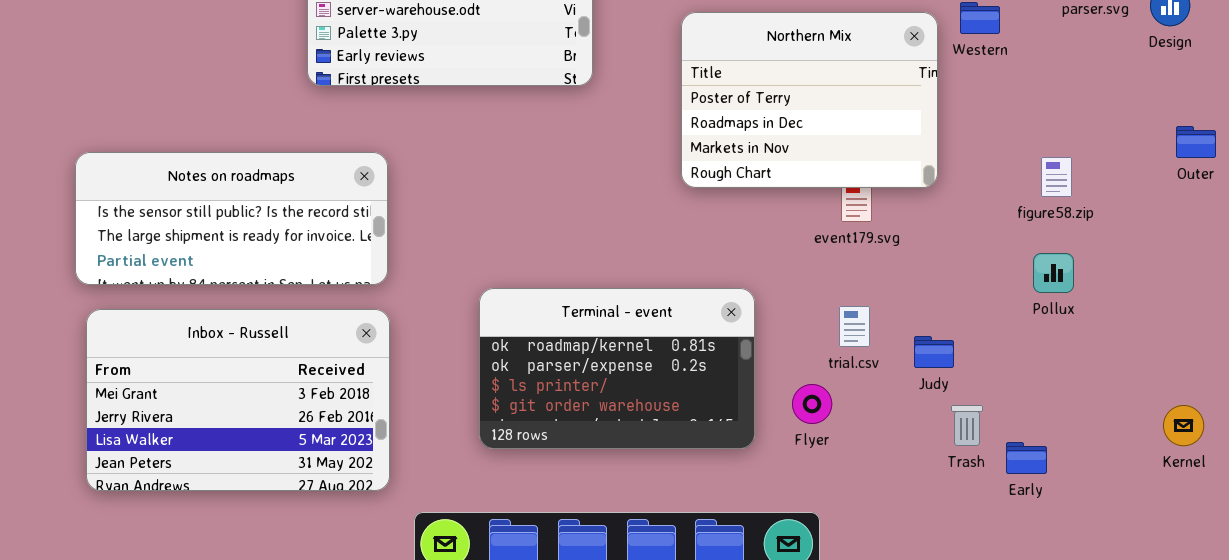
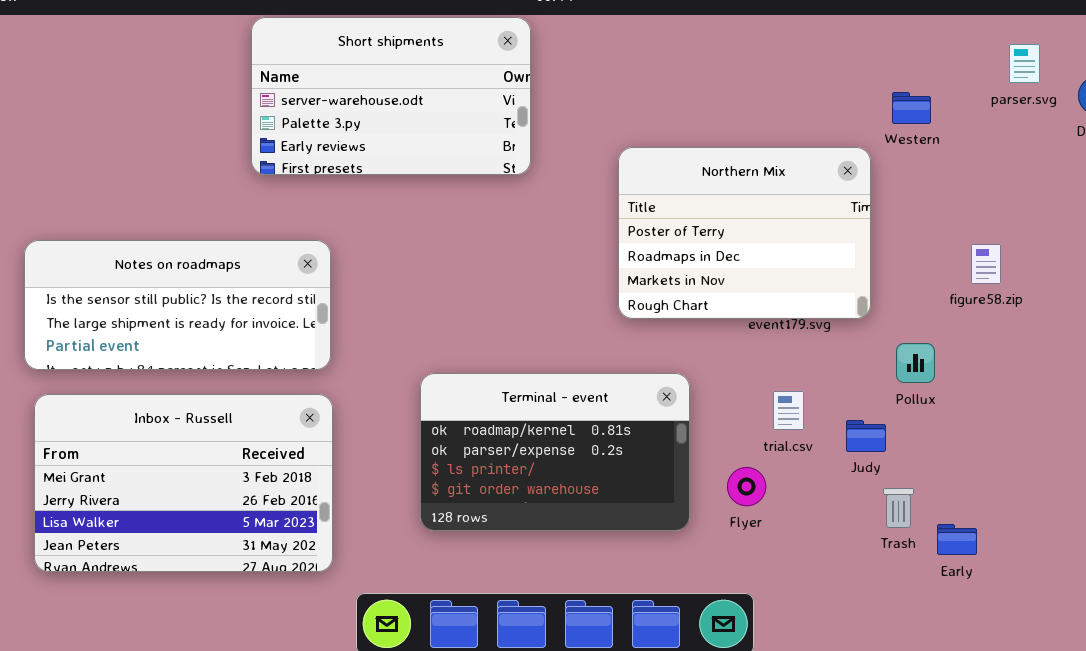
Northern Mix: [681,12,938,188] -> [618,147,871,319], moved
Pollux: [1033,253,1074,293] -> [896,343,935,383], moved

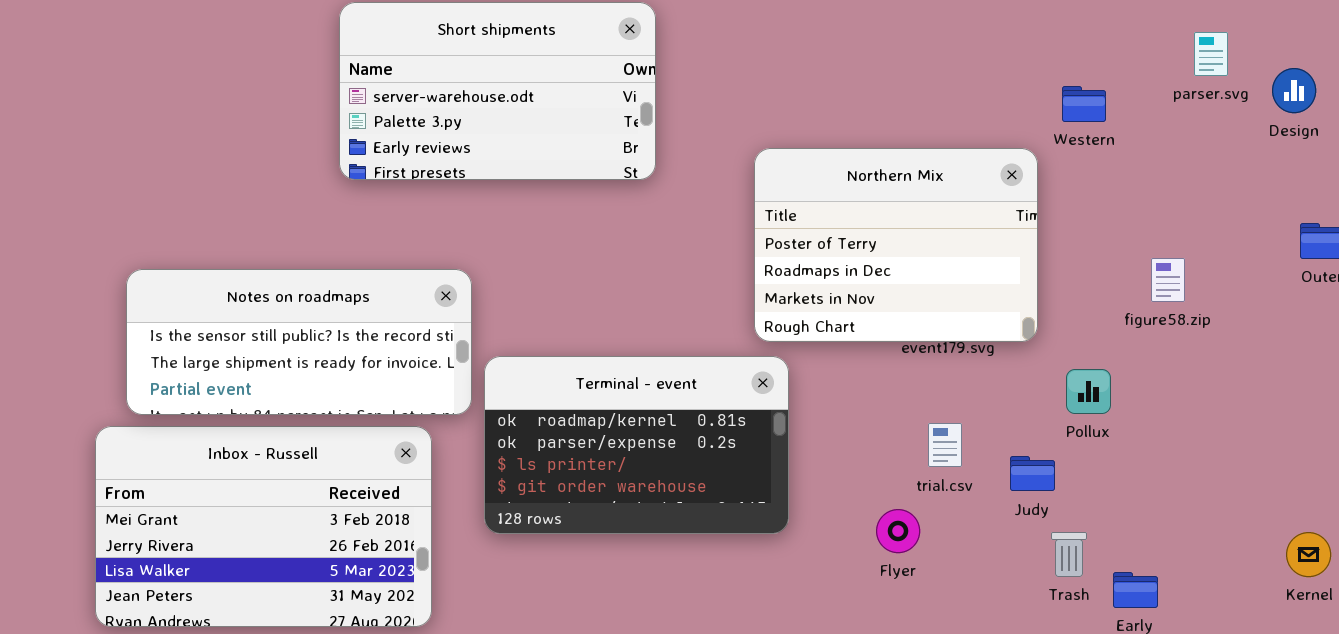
Notes on roadmaps: [24,240,331,370] -> [126,269,472,415], moved
Terminal - event: [420,373,690,531] -> [484,356,789,534], moved

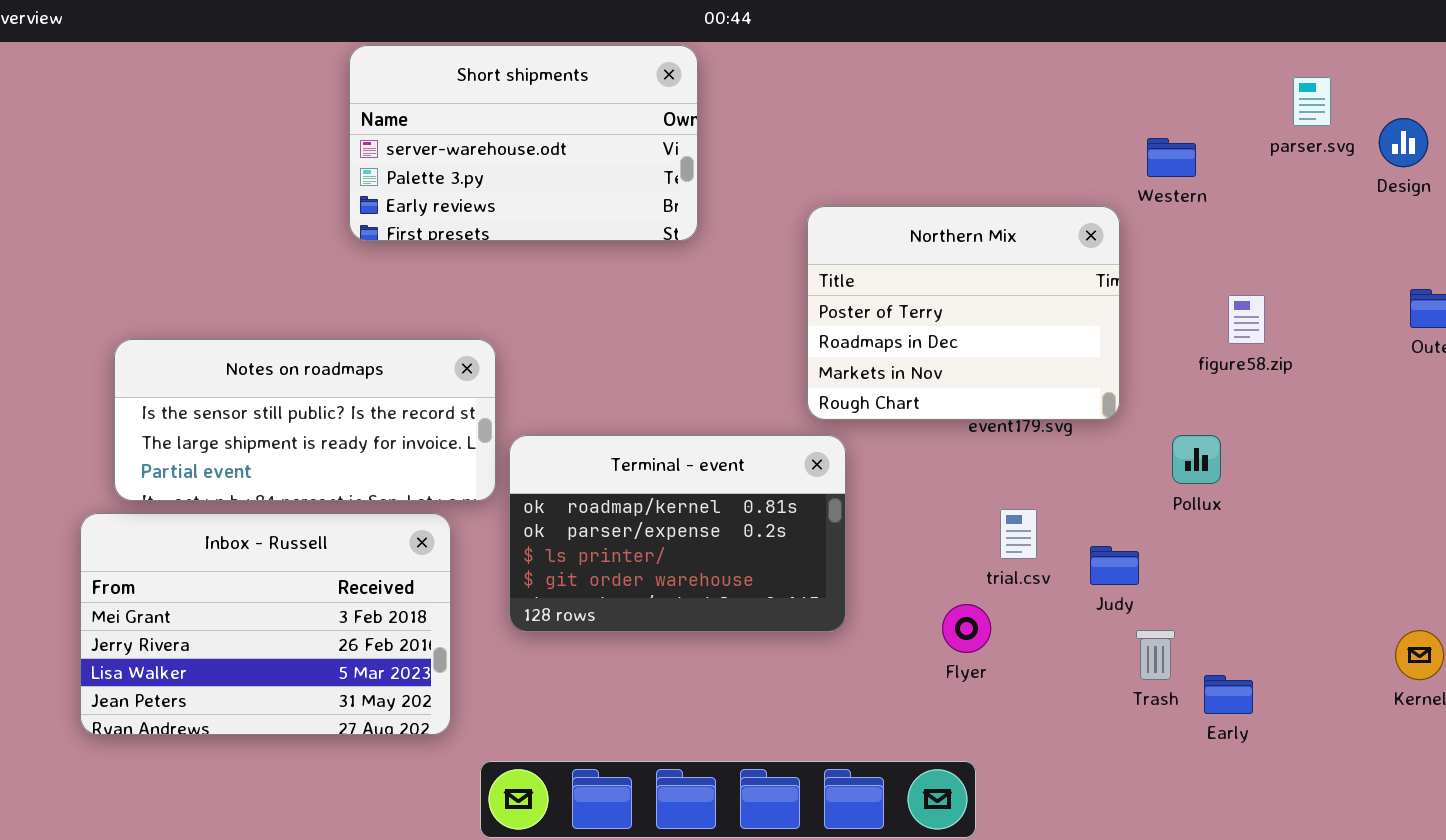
figure58.zip: [1151,258,1185,302] -> [1228,295,1265,344], moved
Pollux: [1066,369,1111,414] -> [1172,435,1221,484], moved

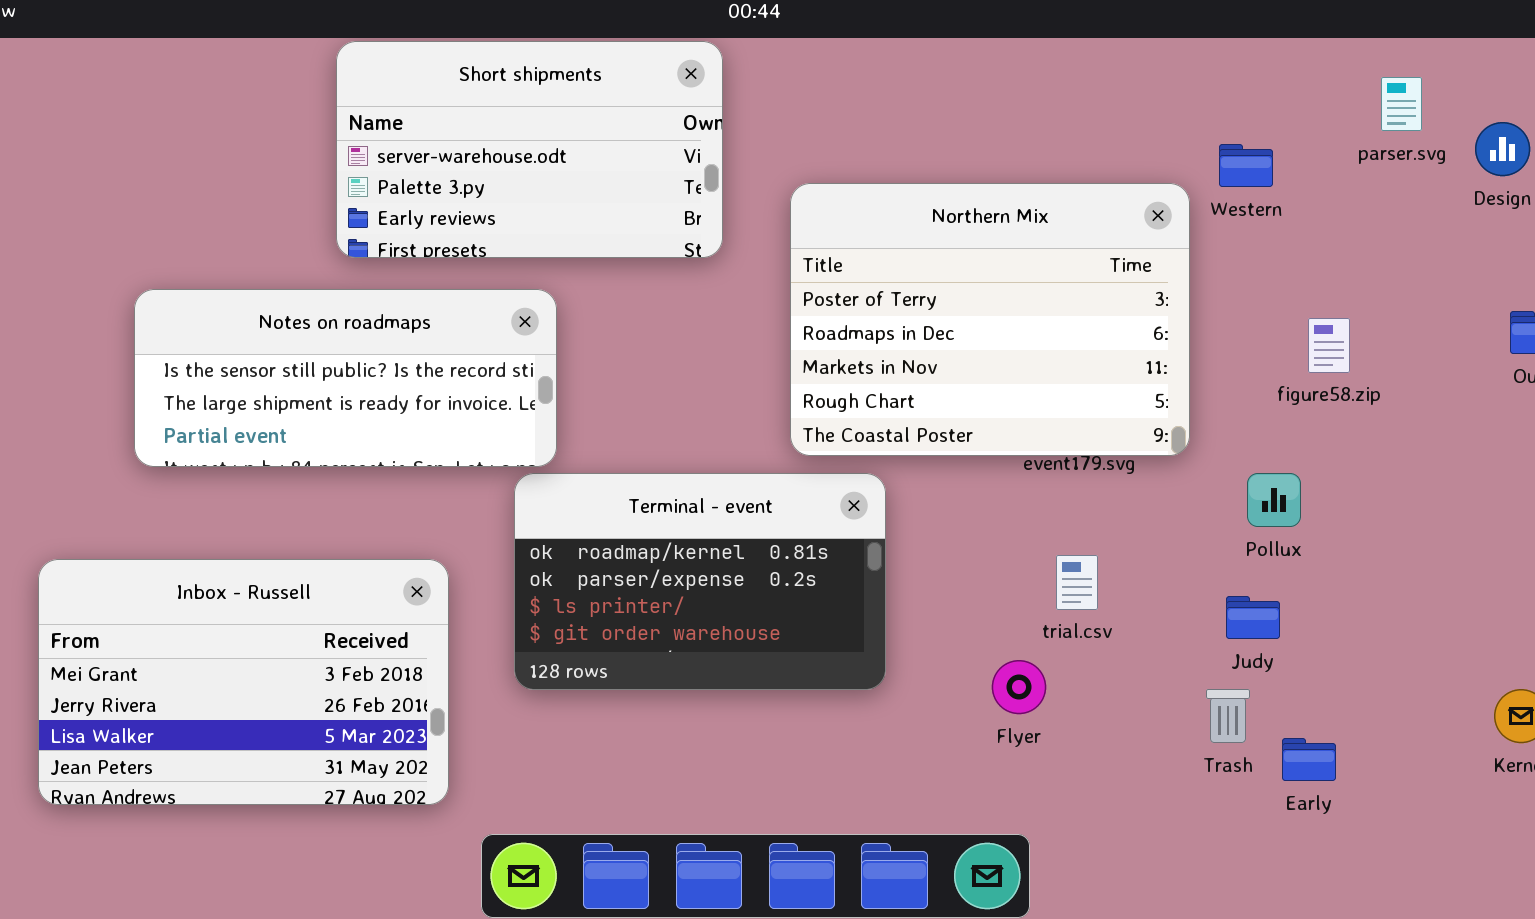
Northern Mix: [807,206,1120,420] -> [790,183,1190,456], resized
Notes on roadmaps: [114,339,496,501] -> [134,289,557,467], moved
Judy: [1090,546,1139,585] -> [1226,596,1280,639], moved

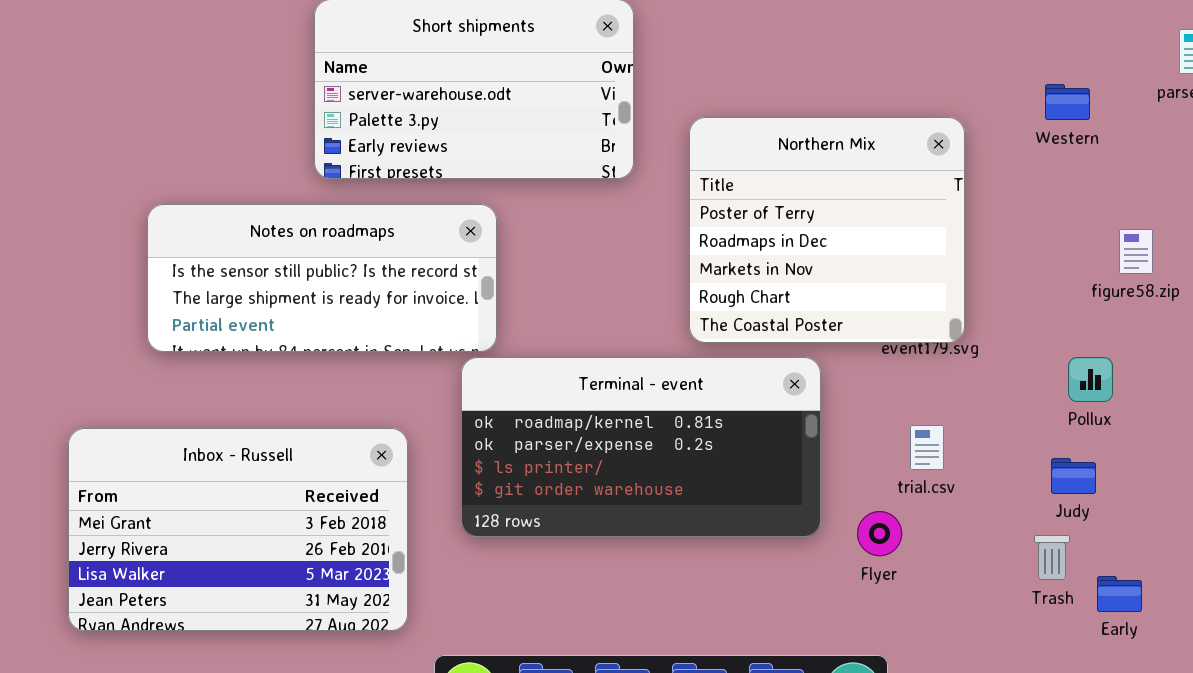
Northern Mix: [790,183,1190,456] -> [689,117,965,343], resized
Terminal - event: [514,473,886,690] -> [461,357,821,537], resized

